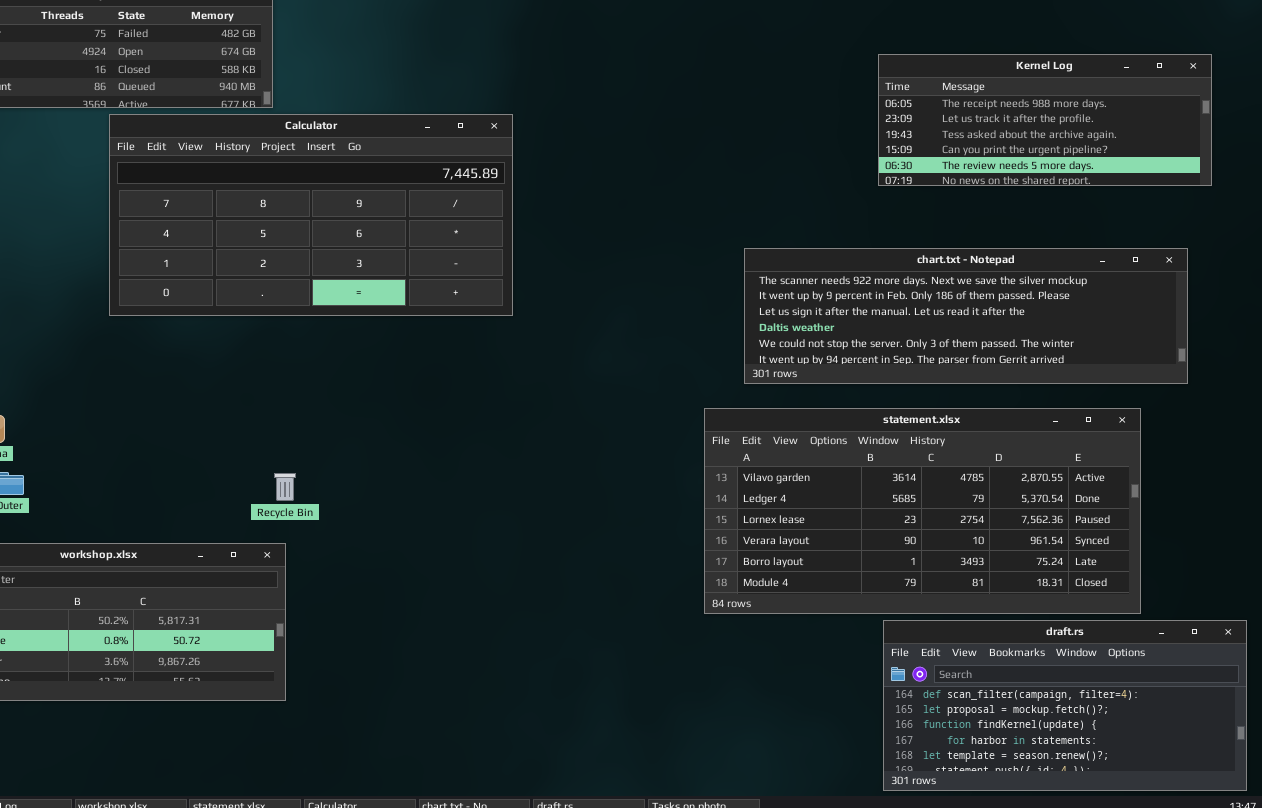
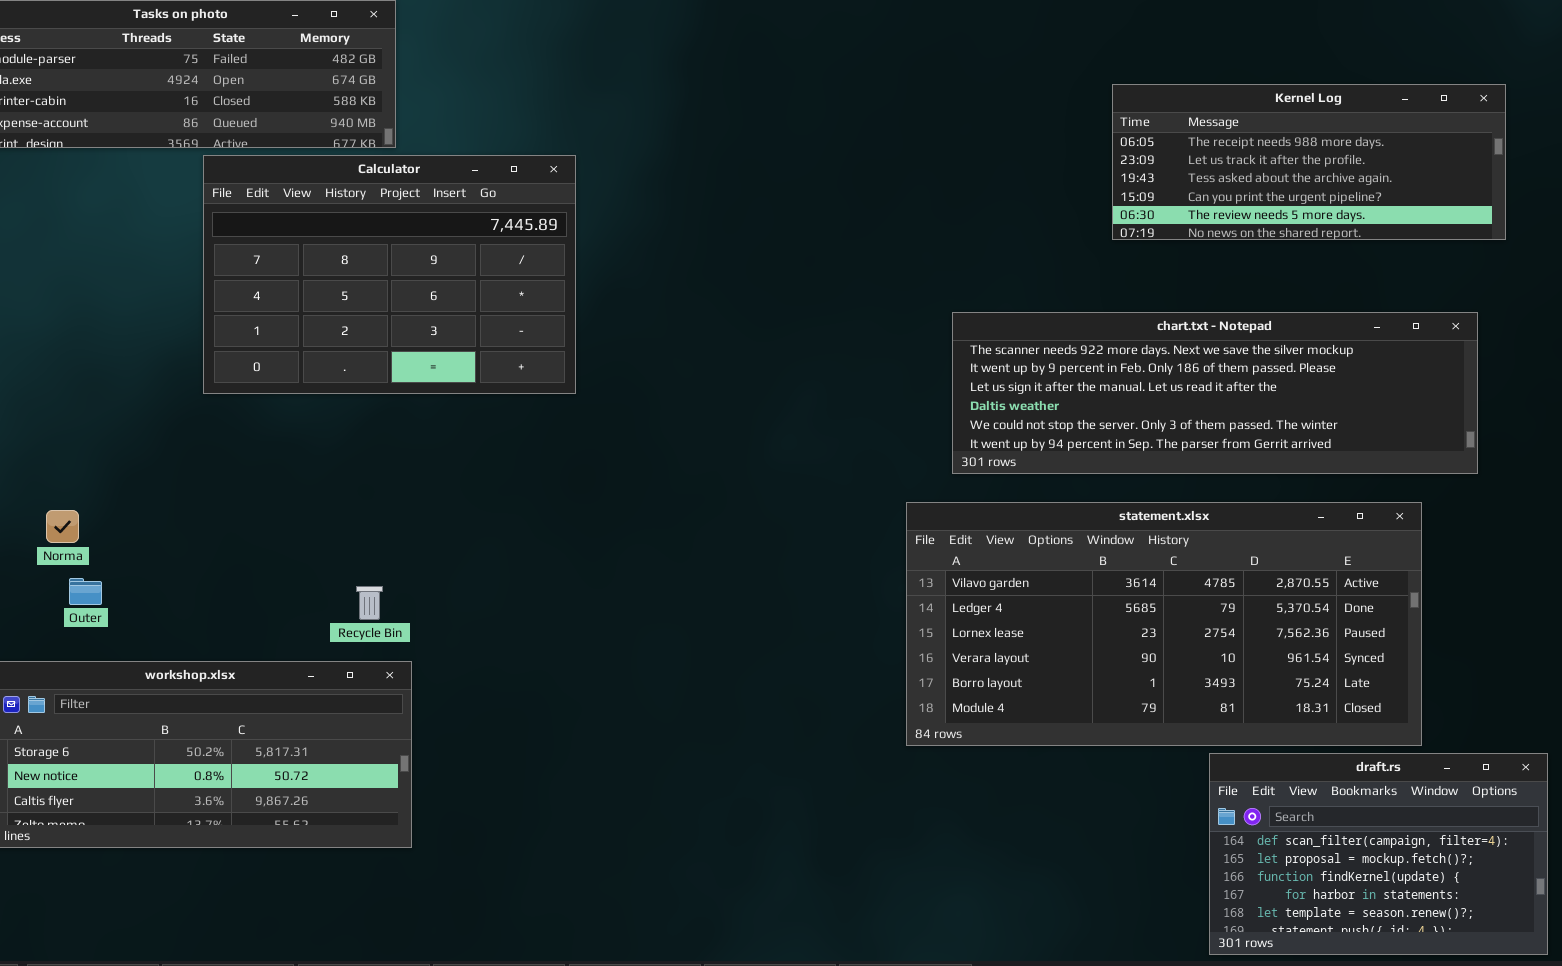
Calculator: [109,114,513,316] -> [203,155,576,394], resized
Recycle Bin: [274,473,296,501] -> [356,586,383,620], moved
draft.rs: [883,620,1247,791] -> [1209,753,1548,955], resized

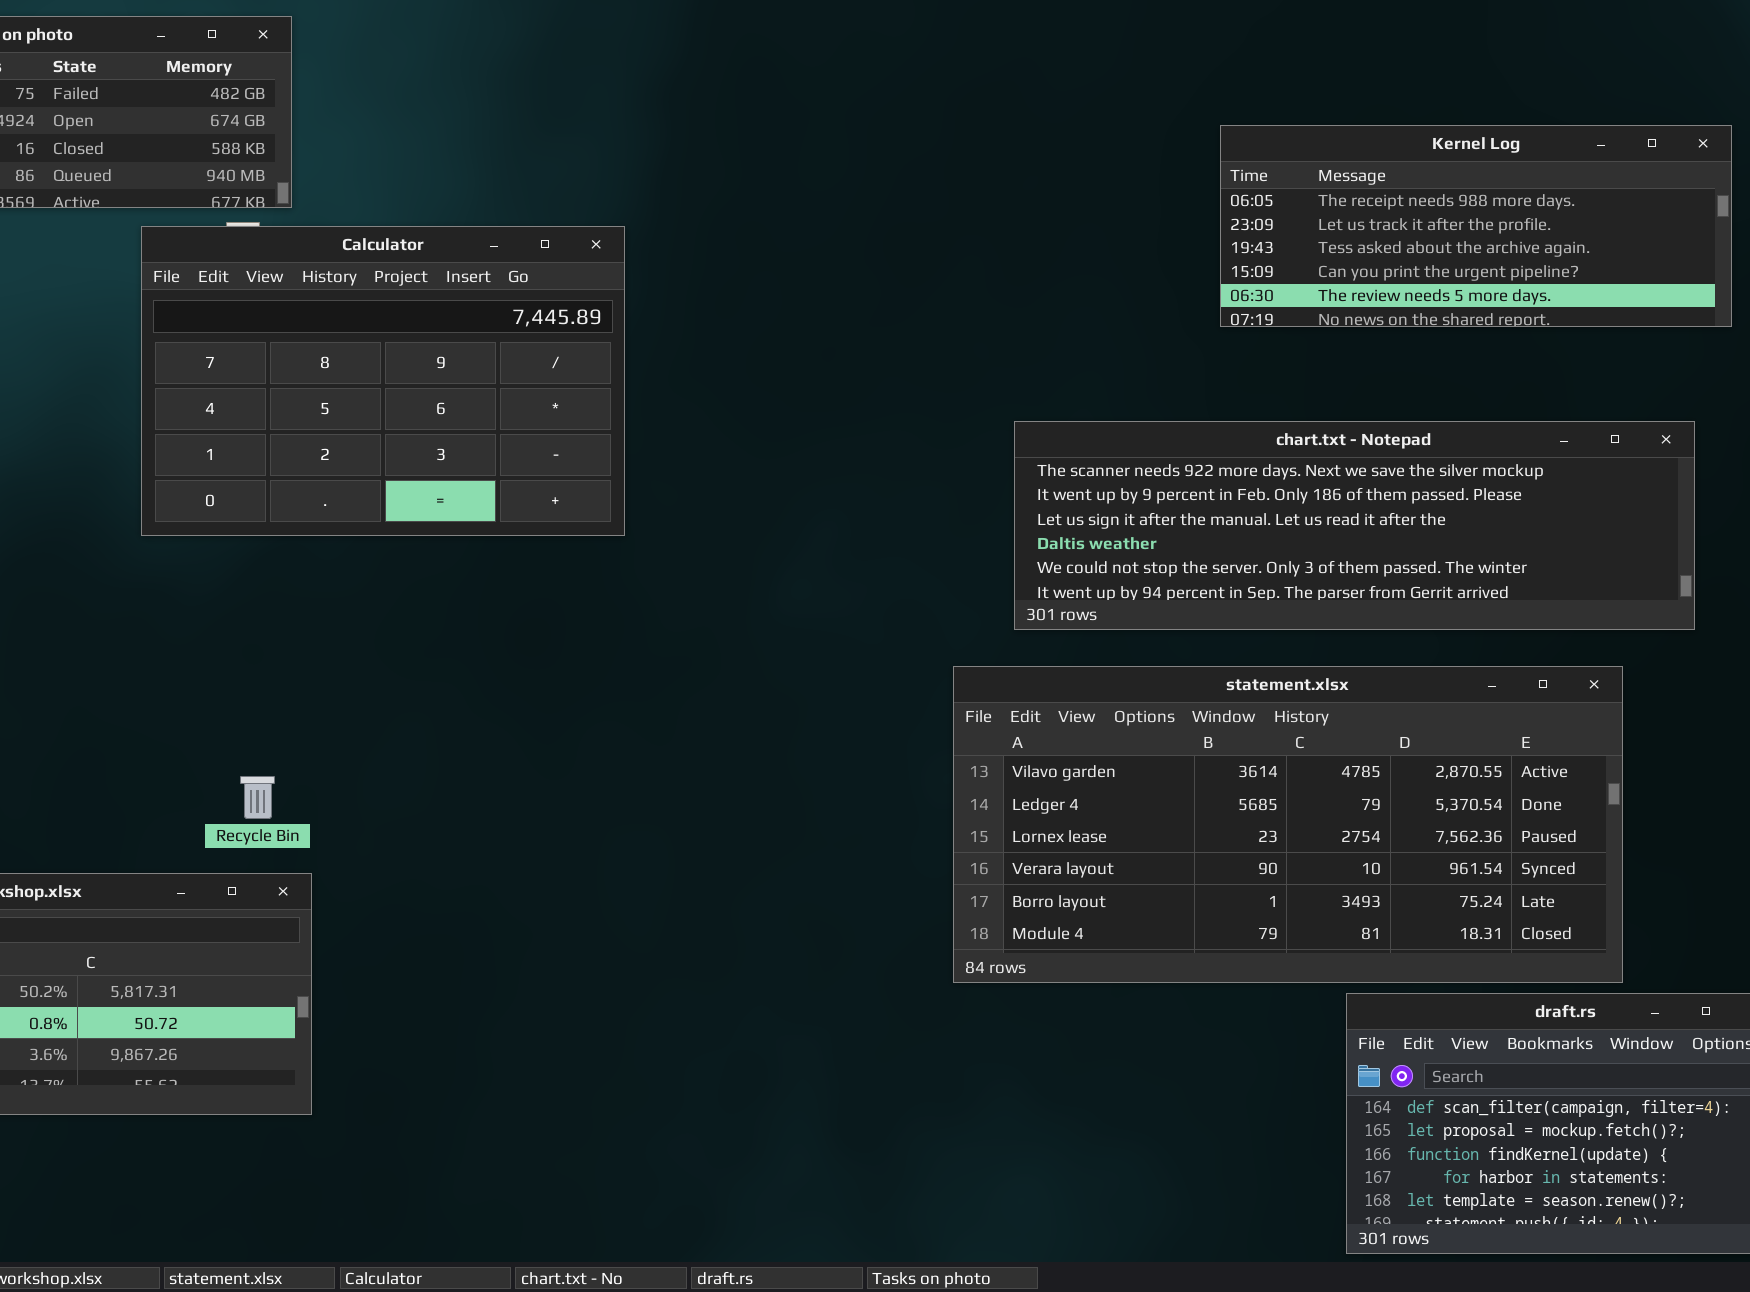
Calculator: [203,155,576,394] -> [141,226,625,536], moved

